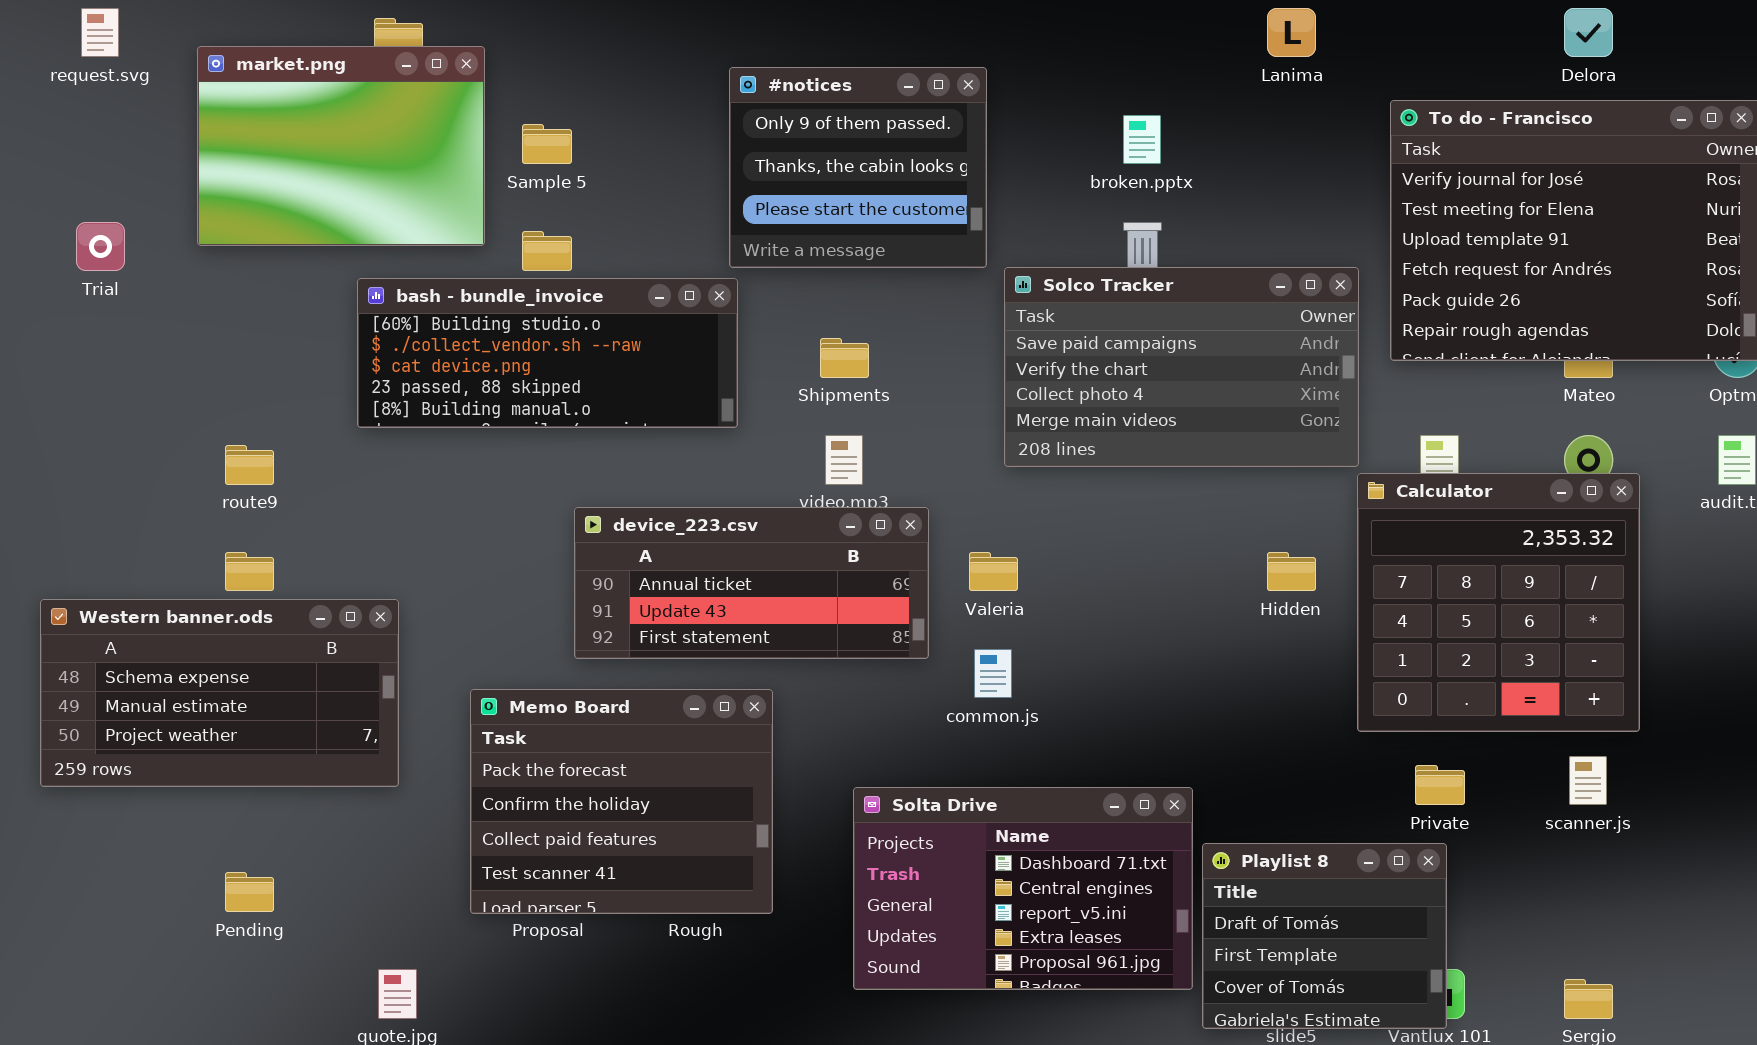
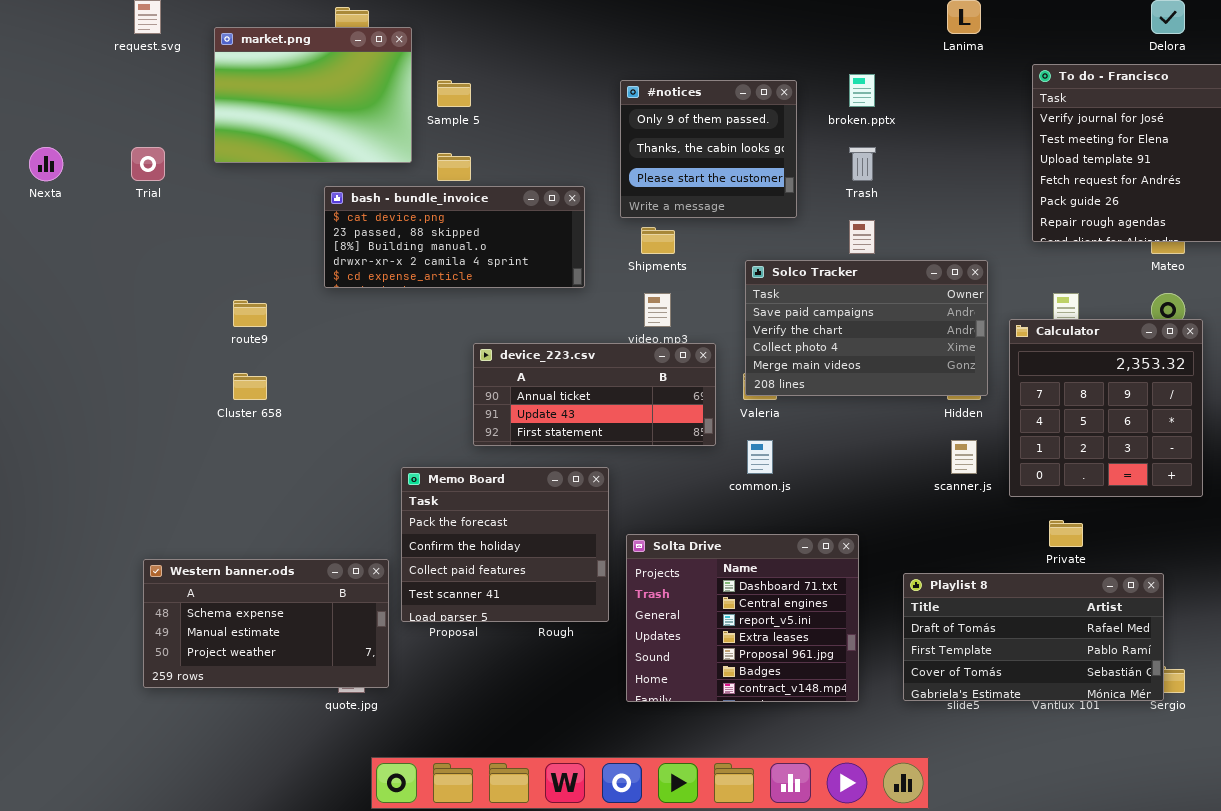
#notices: [729,67,987,268] -> [620,80,797,218], moved
Solco Tracker: [1004,267,1359,467] -> [745,260,988,396], moved
bash - bundle_invoice: [357,278,738,428] -> [324,186,585,288], scrolled down 2 rows
Western banner.ods: [40,599,399,787] -> [143,559,389,688], moved
scanner.js: [1569,756,1607,805] -> [951,440,977,474], moved
Solta Drive: [853,787,1193,990] -> [626,534,859,702], moved, resized
Playlist 8: [1202,843,1447,1029] -> [903,573,1164,701], resized

